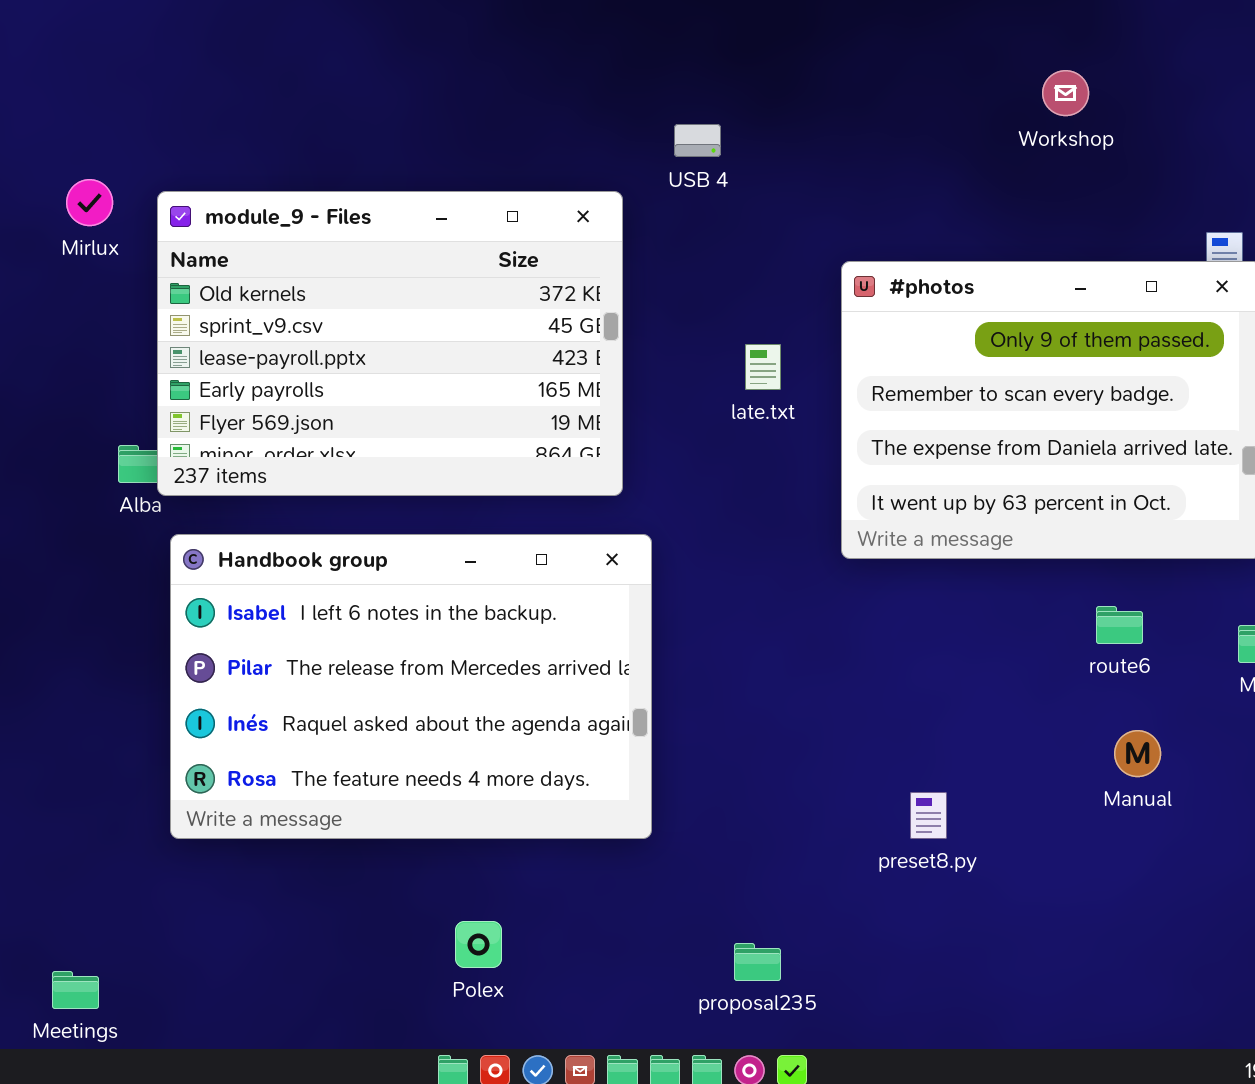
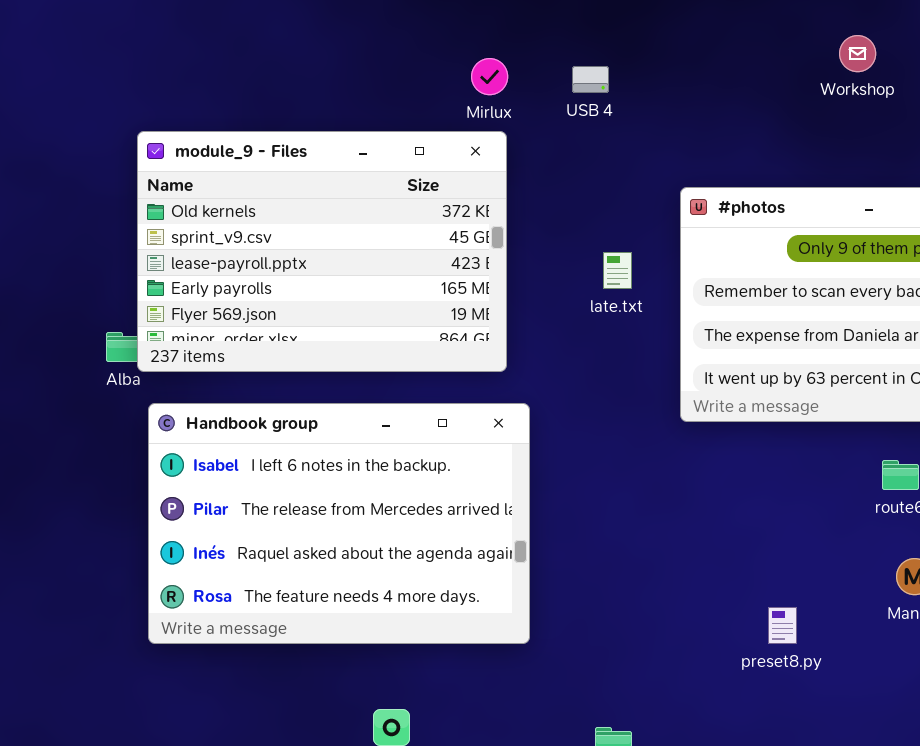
USB 4: [674,124,721,157] -> [572,66,609,93], moved
Mirlux: [66,179,113,226] -> [471,58,508,95], moved
preset8.py: [910,792,947,839] -> [768,607,797,644], moved

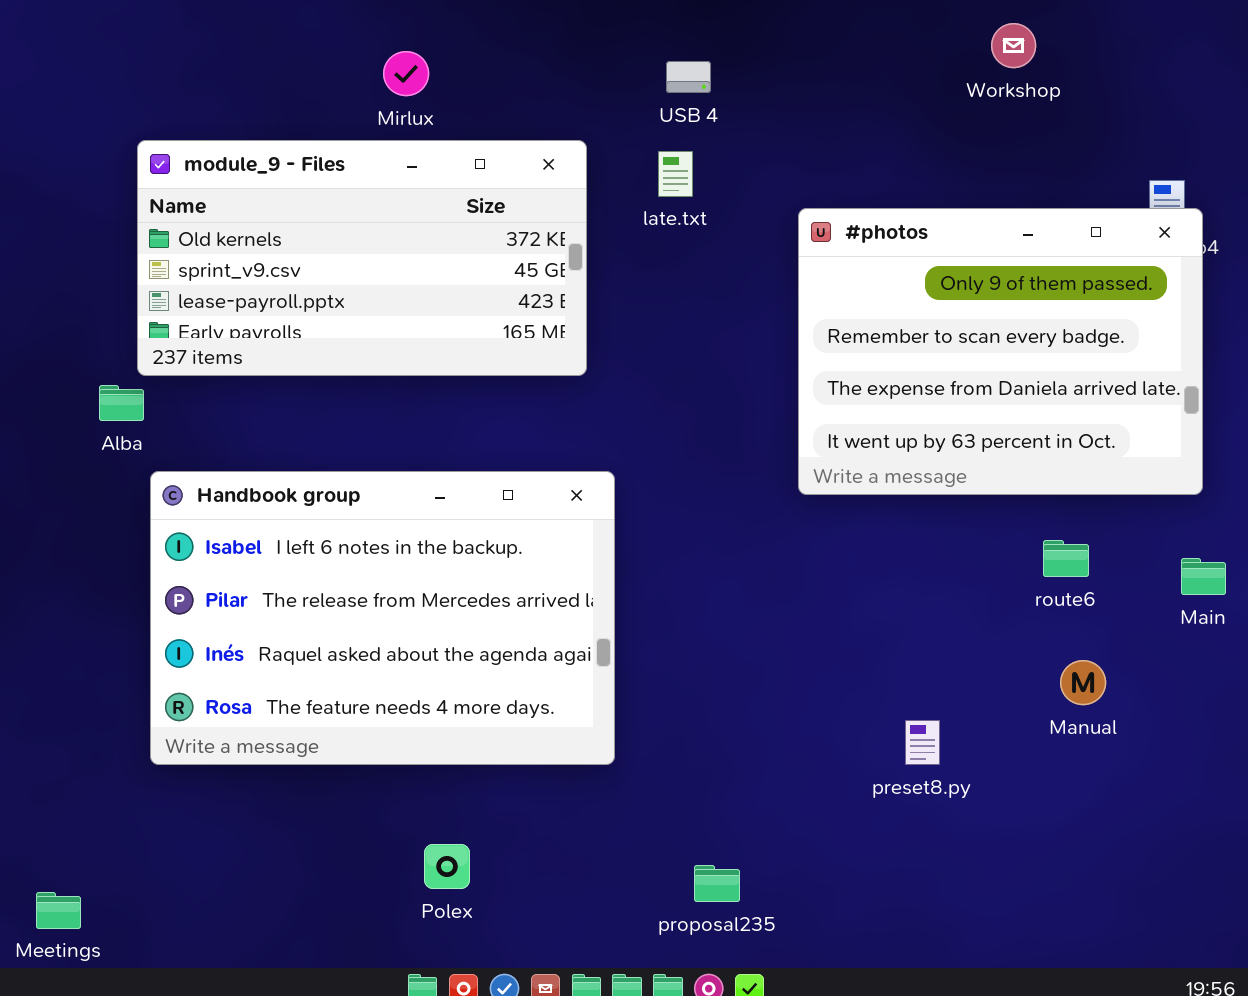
Mirlux: [471,58,508,95] -> [383,51,429,96], moved
module_9 - Files: [137,131,507,372] -> [137,140,587,376], resized
late.txt: [603,252,632,289] -> [658,151,693,197], moved

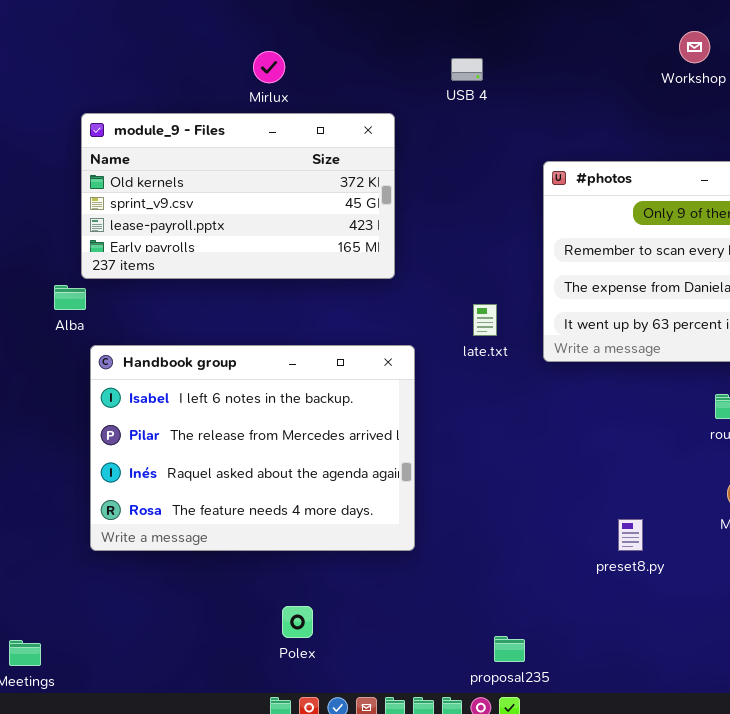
late.txt: [658,151,693,197] -> [473,304,497,336], moved
proposal235: [694,865,740,902] -> [494,636,525,662], moved

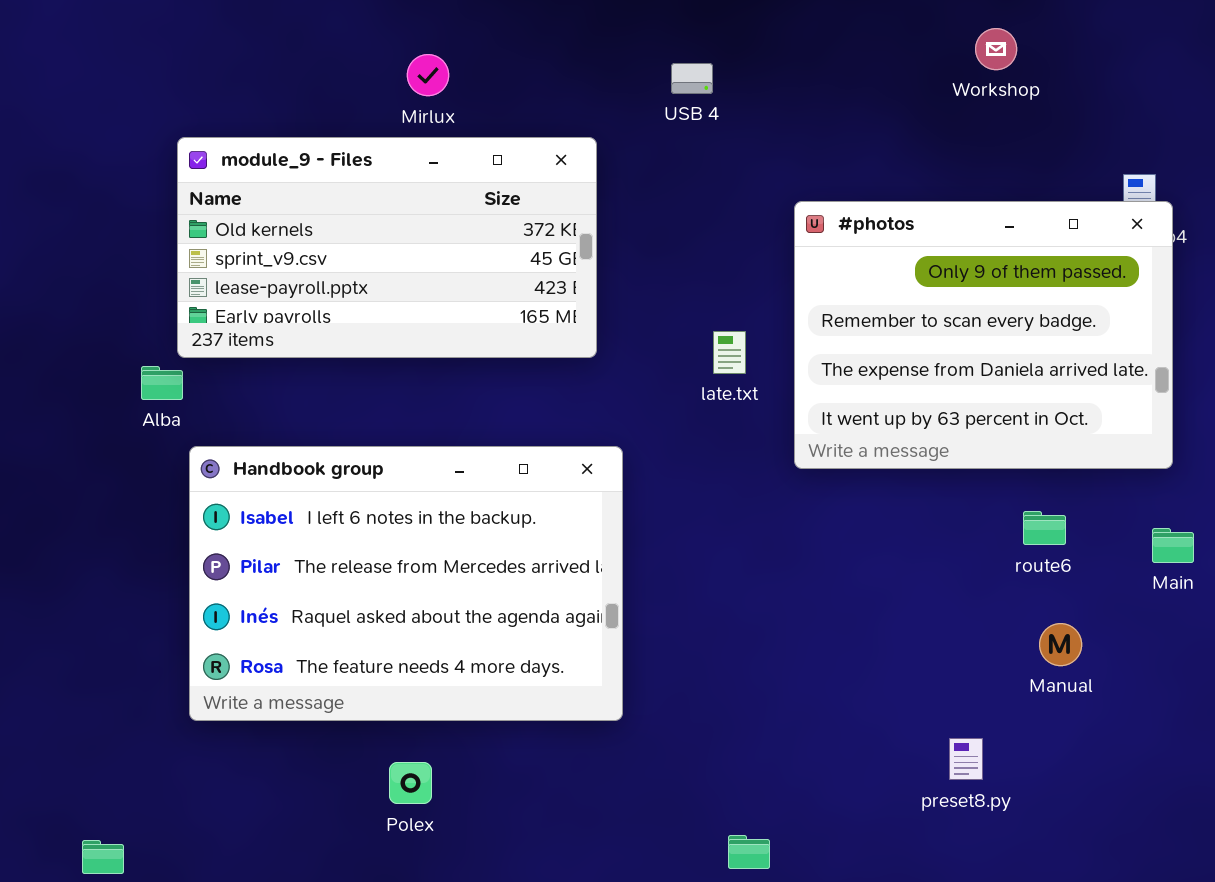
late.txt: [473,304,497,336] -> [713,331,746,374], moved
preset8.py: [618,519,643,551] -> [949,738,983,780], moved
Polex: [282,606,313,638] -> [389,762,432,804], moved

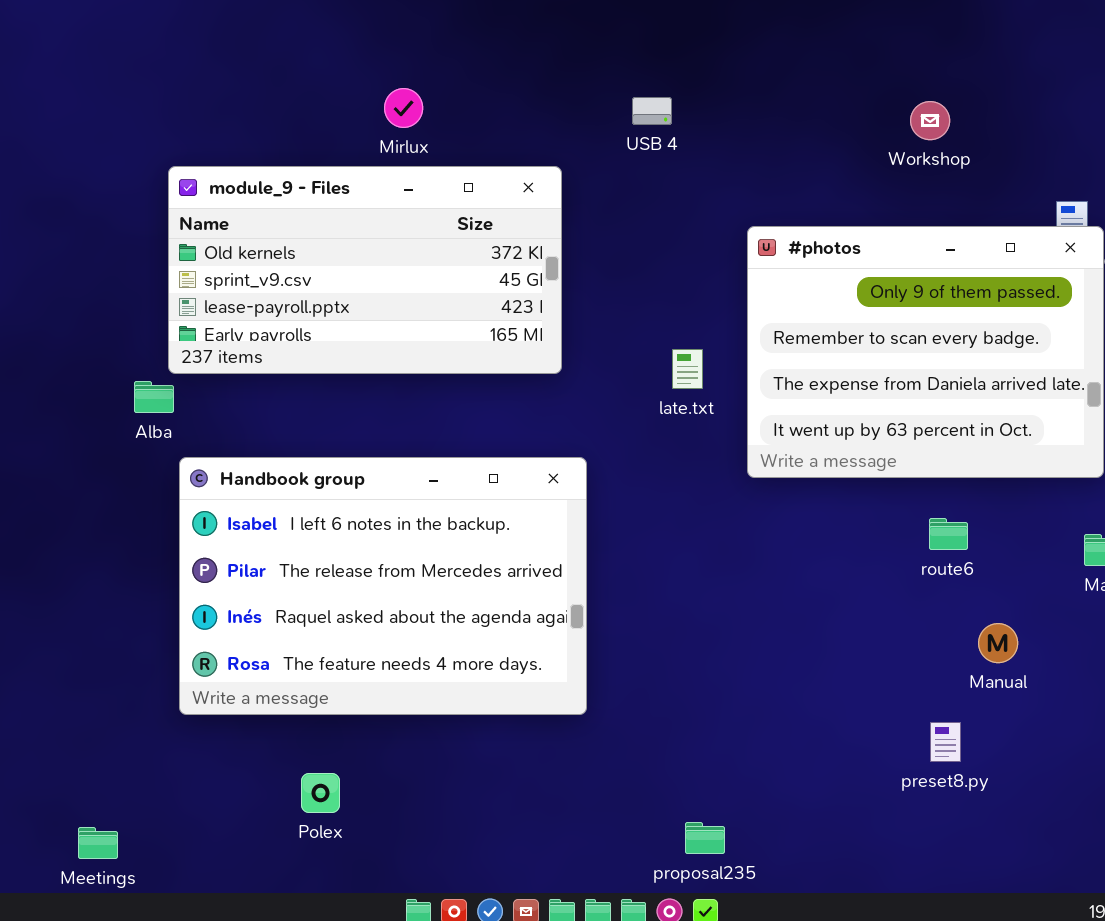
Workshop: [975,28,1017,70] -> [910,101,950,140], moved
route6: [1023,511,1066,545] -> [929,518,968,550], moved
preset8.py: [949,738,983,780] -> [930,722,961,762], moved
Polex: [389,762,432,804] -> [301,773,340,813], moved

